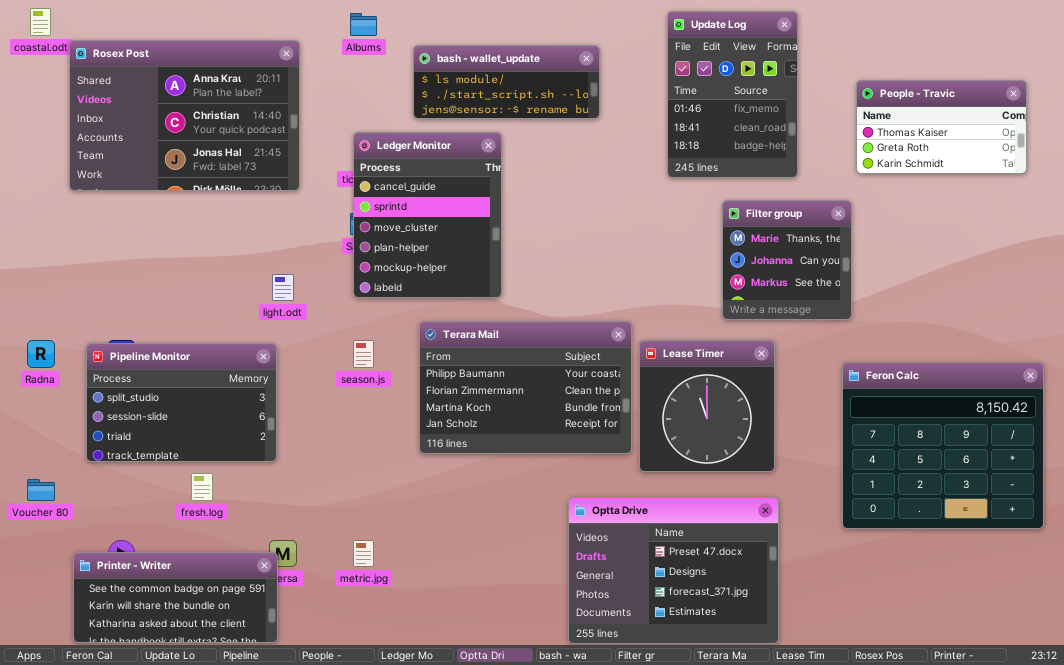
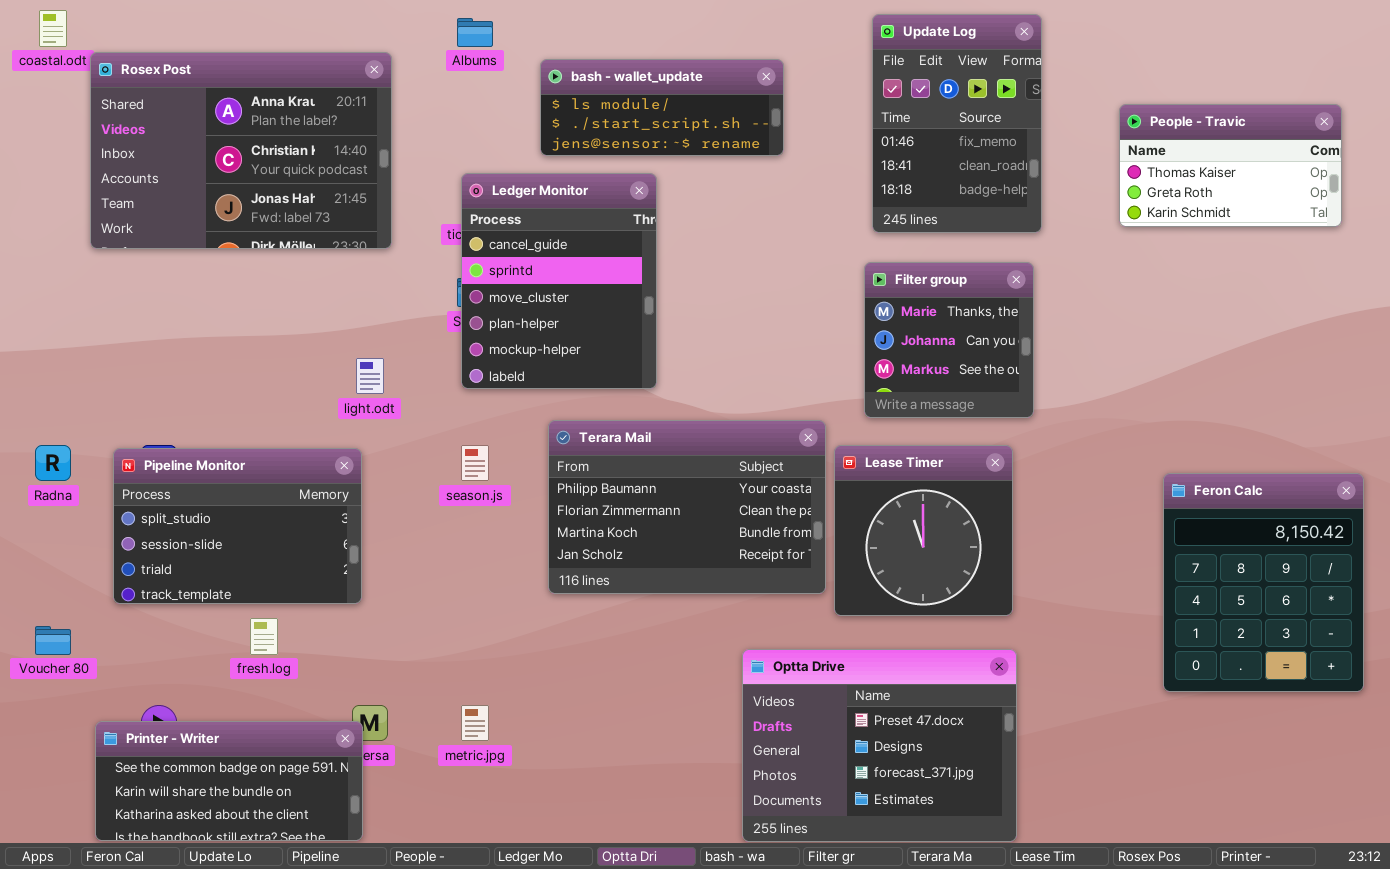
Filter group: [722,200,852,320] -> [864,262,1034,418], moved
Feron Calc: [842,362,1044,529] -> [1163,473,1364,692], resized

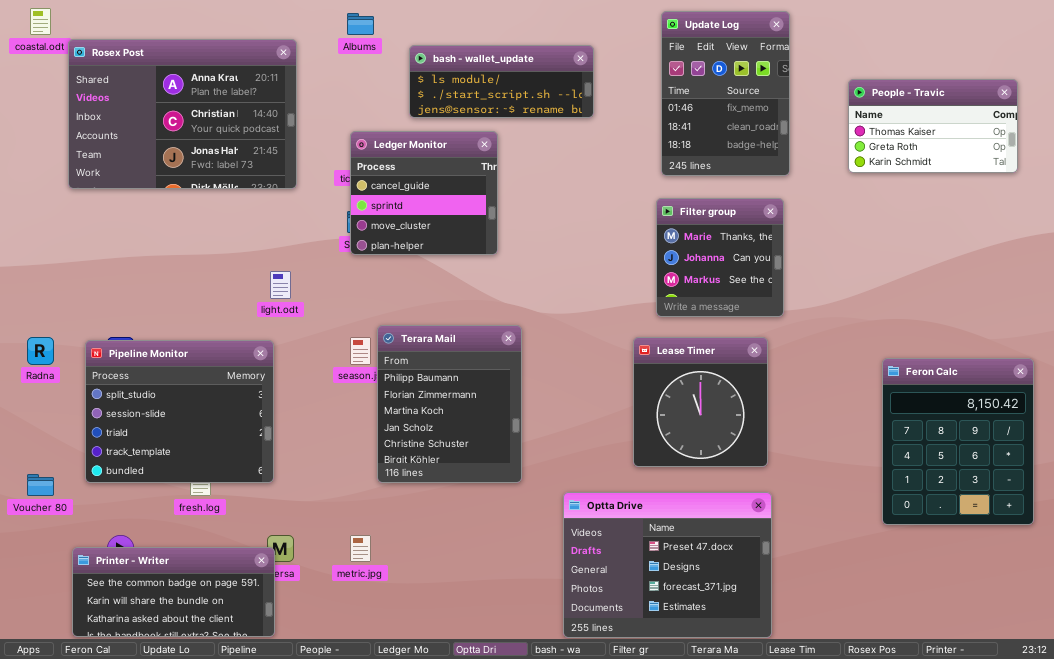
Ledger Monitor: [461,173,657,389] -> [350,131,498,255], resized
Terara Mail: [548,420,826,594] -> [377,325,522,483], moved, resized
Pipeline Monitor: [113,448,362,604] -> [85,340,274,483], resized

